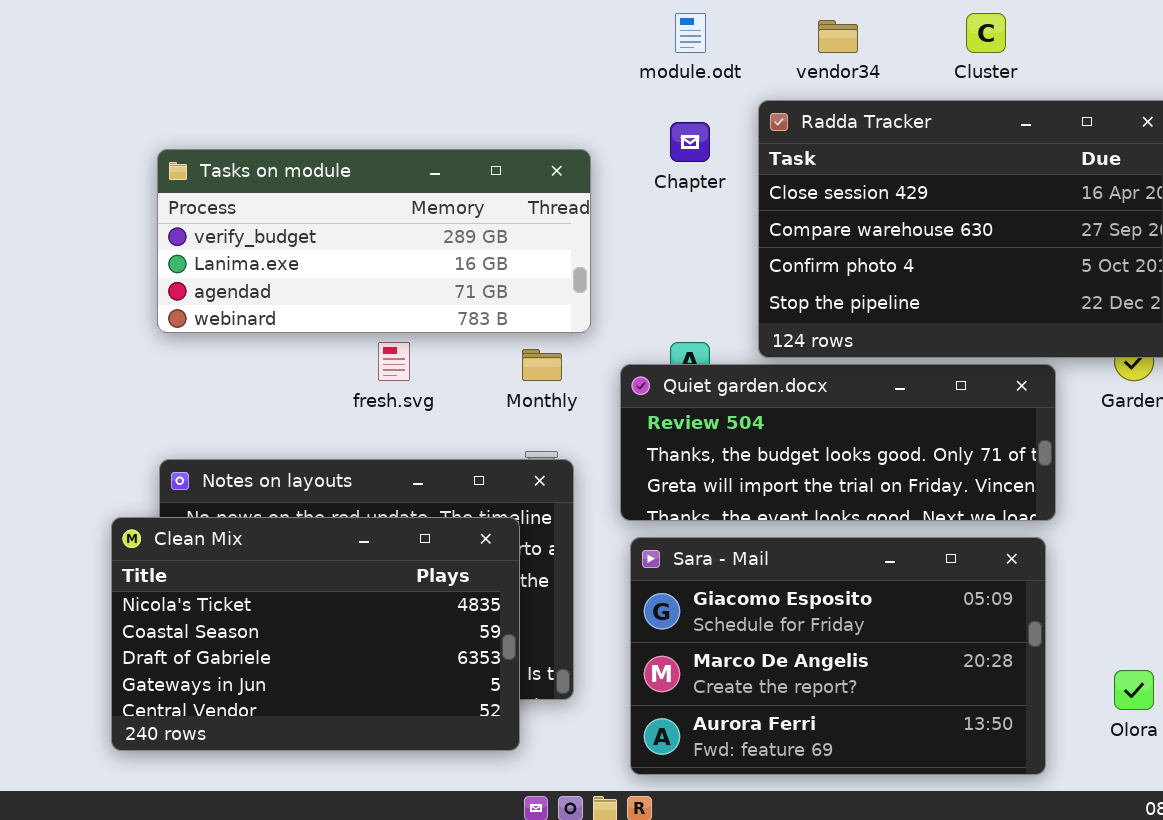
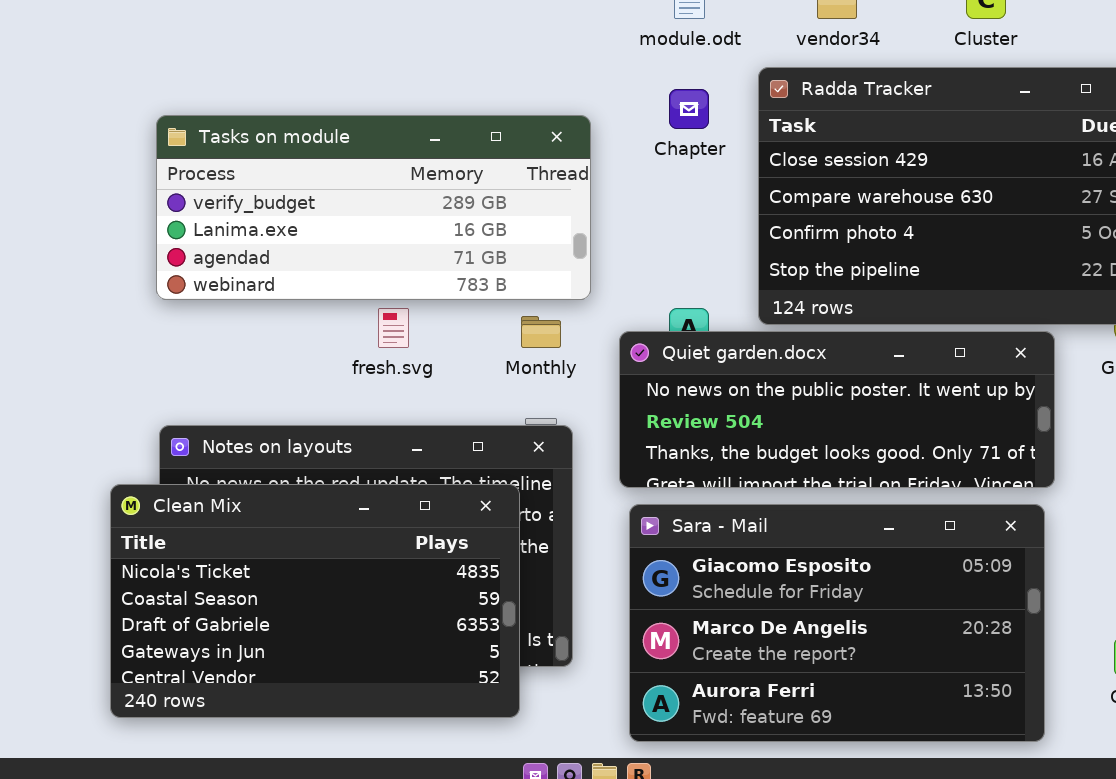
Quiet garden.docx: [620,364,1056,521] -> [619,331,1055,488], scrolled up 1 row

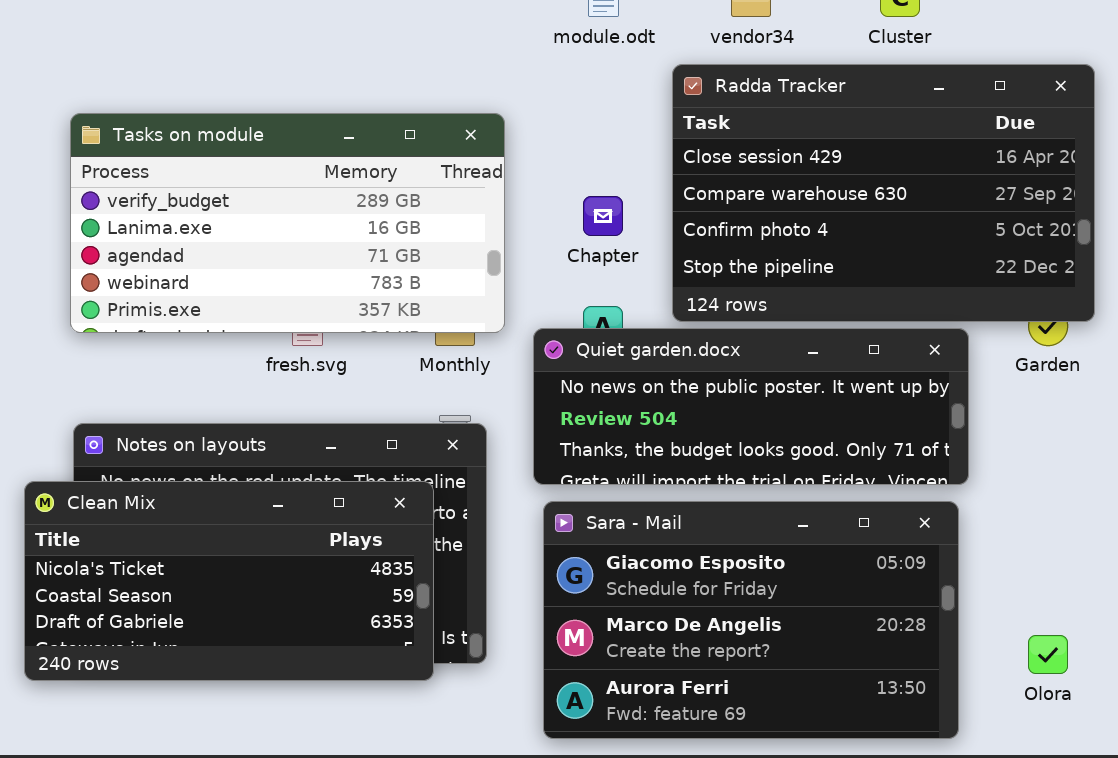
Chapter: [669,89,709,129] -> [583,196,623,236], moved
Tasks on module: [156,115,591,300] -> [70,113,505,333], resized
Clean Mix: [110,484,520,718] -> [24,481,434,681], resized

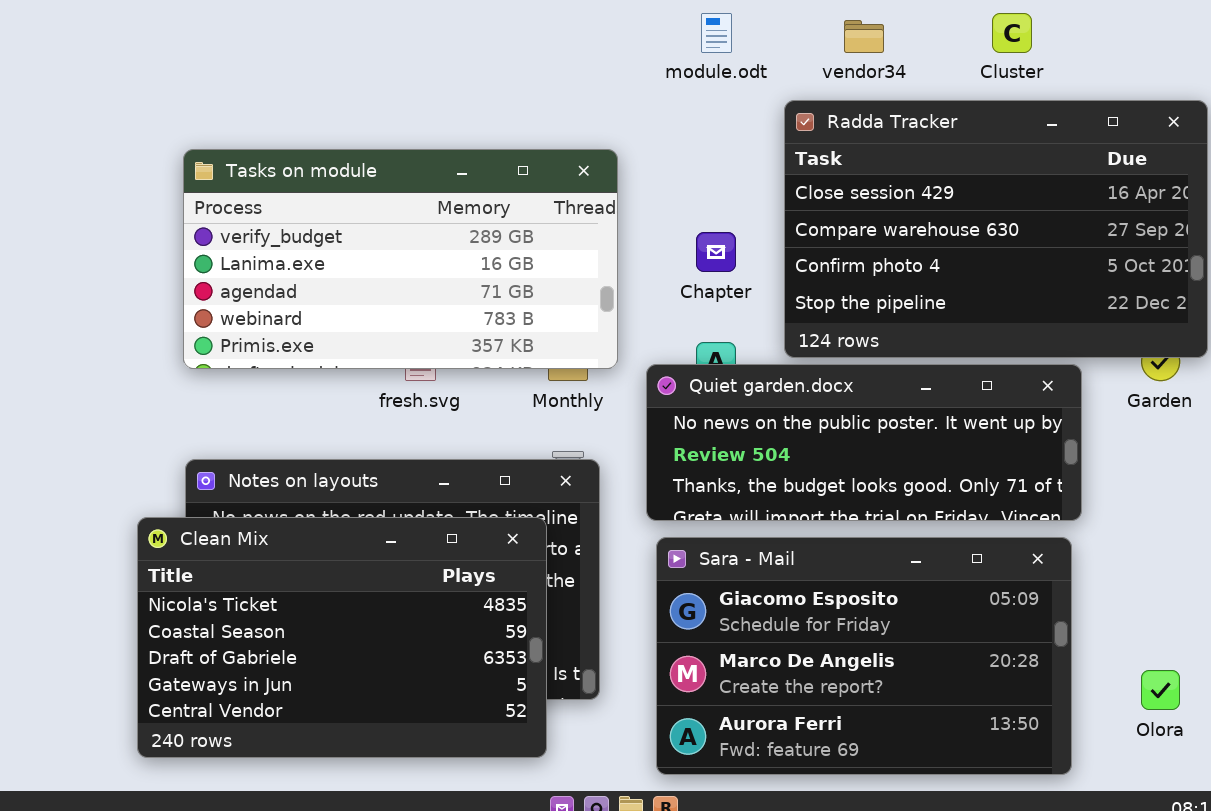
Clean Mix: [24,481,434,681] -> [137,517,547,758], resized

